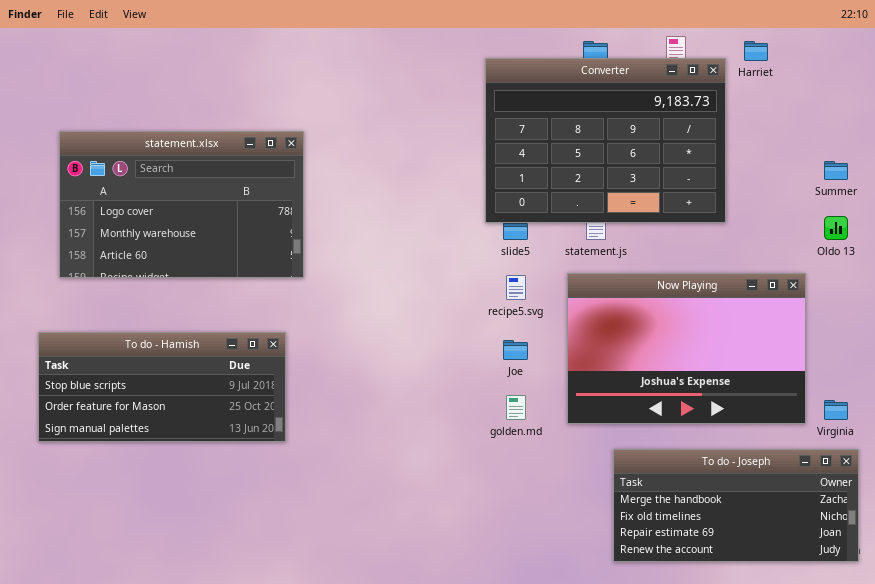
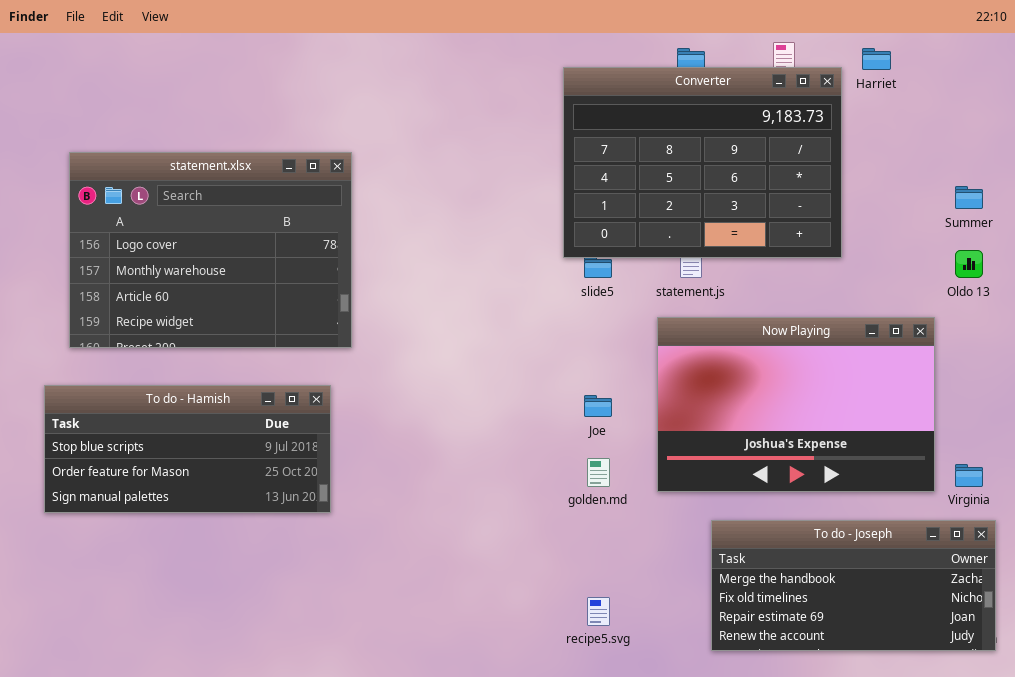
statement.xlsx: [59,131,304,278] -> [69,152,352,348], resized
recipe5.svg: [506,275,526,300] -> [587,597,610,626], moved

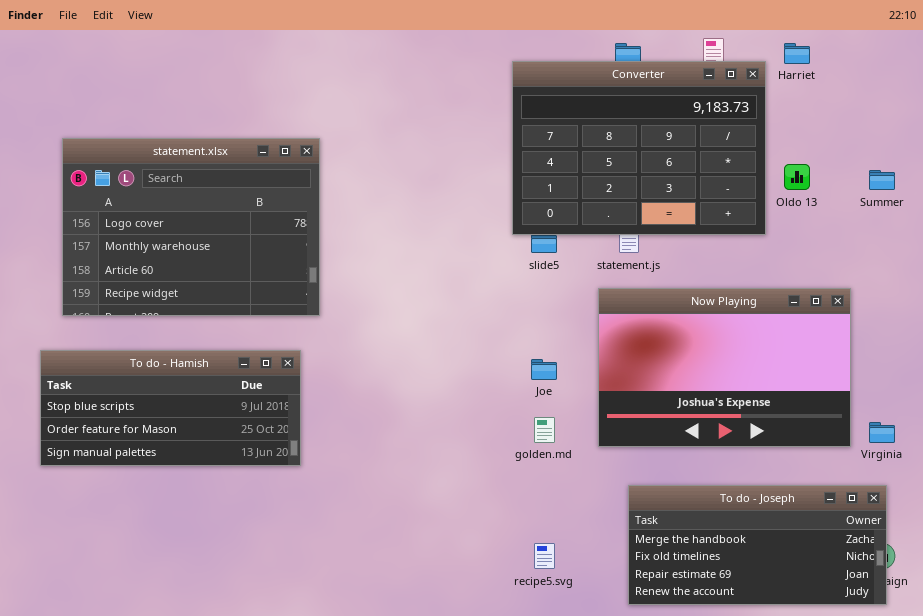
Oldo 13: [955,250,983,278] -> [784,164,810,190], moved
To do - Joseph: [711,520,996,651] -> [628,485,887,605], moved

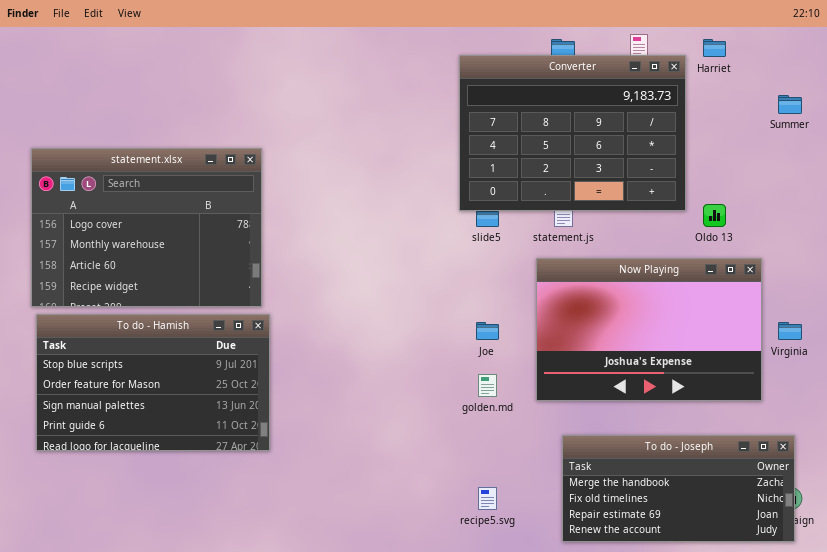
statement.xlsx: [62,138,320,316] -> [31,148,262,307], moved
Oldo 13: [784,164,810,190] -> [703,204,726,227], moved
Summer: [869,170,895,190] -> [778,95,802,114], moved
To do - Hamish: [40,350,301,466] -> [36,314,270,451], resized
Virginia: [869,422,895,443] -> [778,322,802,340], moved

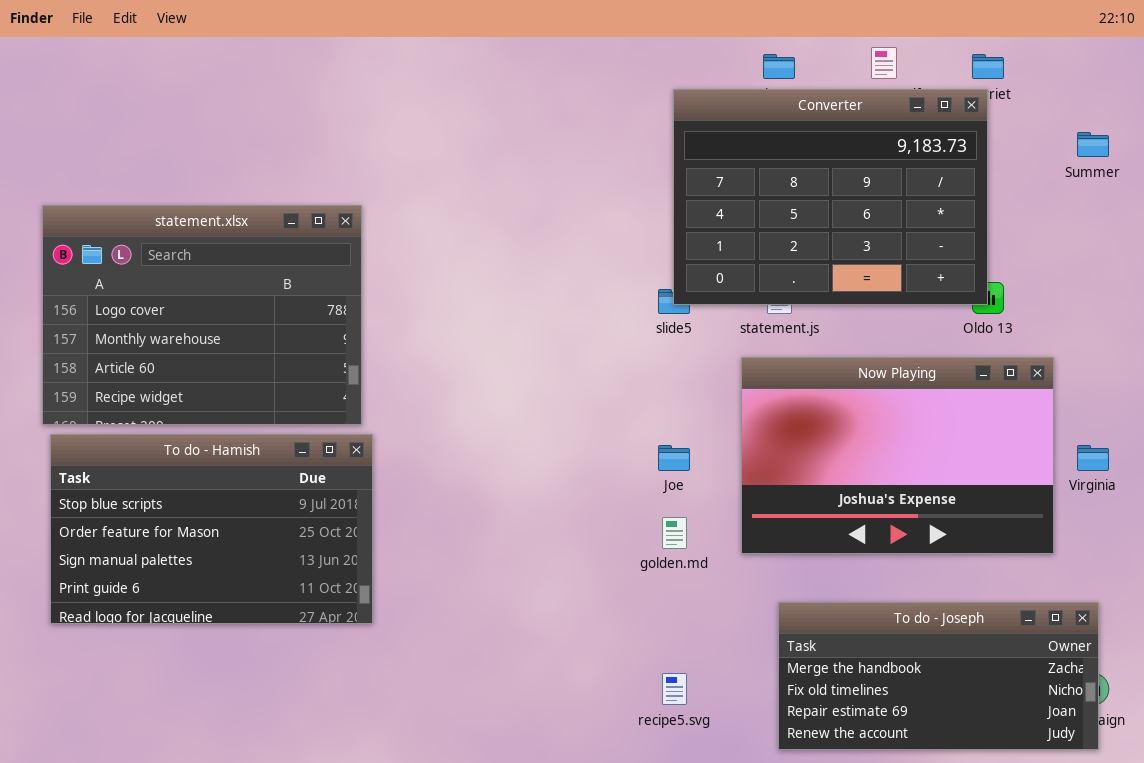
Converter: [459,55,686,211] -> [673,89,988,305], moved

